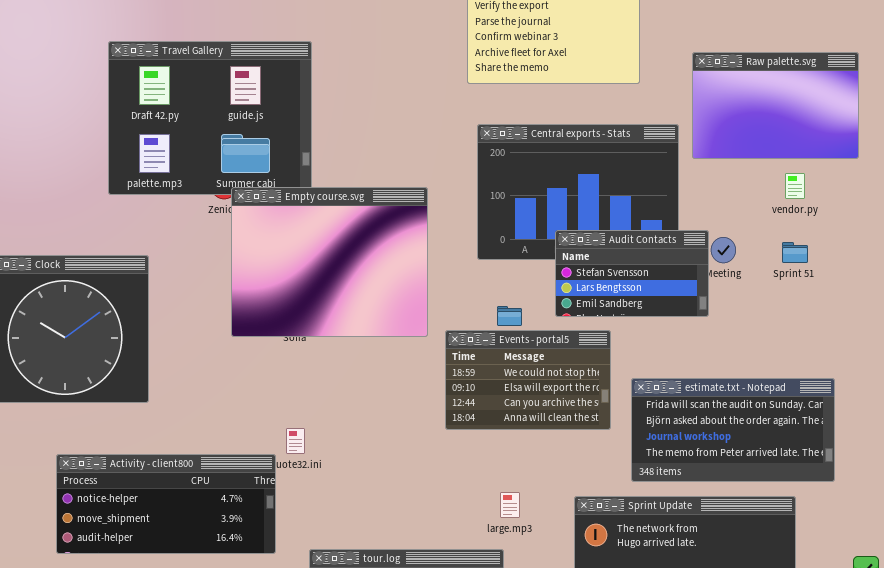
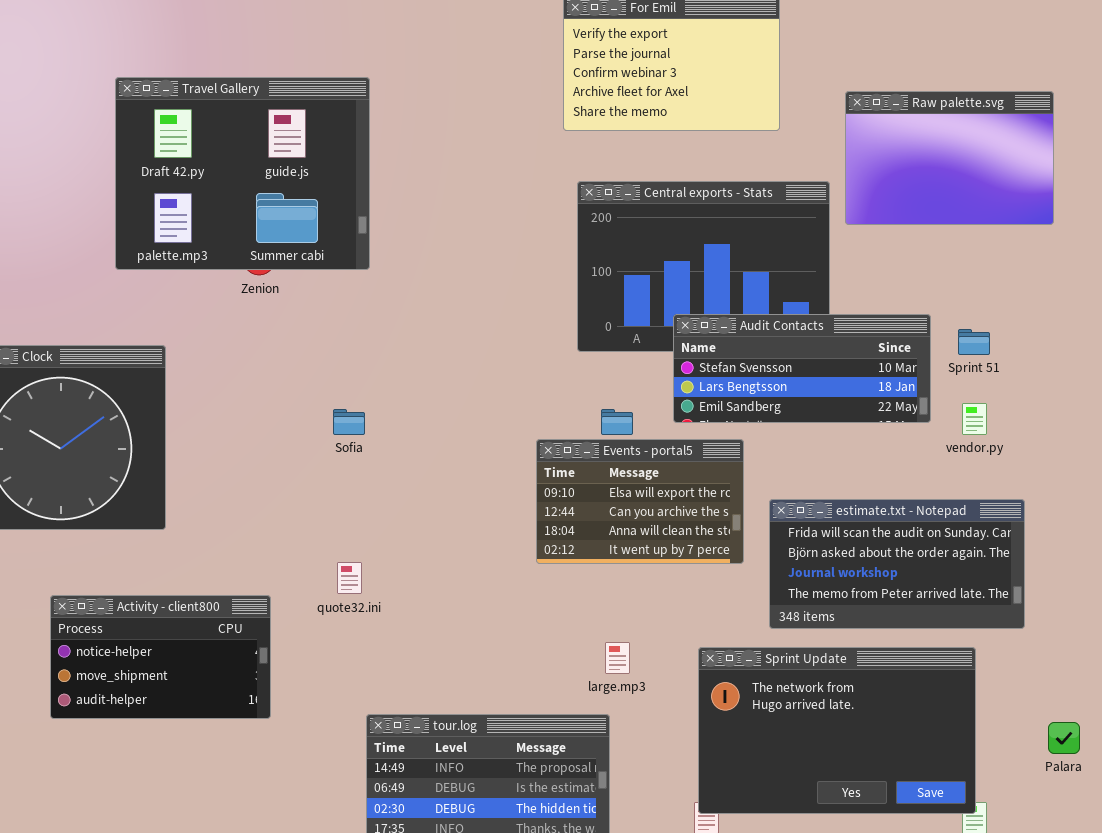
vendor.py: [785,173,805,199] -> [962,403,987,435], moved
Empty course.svg: [231,187,428,337] -> none, closed
Audit Contacts: [555,230,709,317] -> [673,314,931,423], resized
Events - portal5: [445,330,611,430] -> [536,439,744,564], scrolled down 1 row
Activity - client800: [56,454,276,554] -> [50,595,271,719], resized

